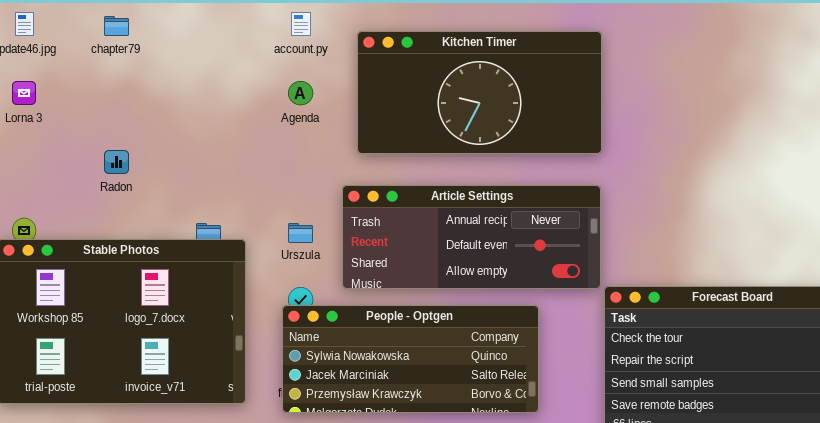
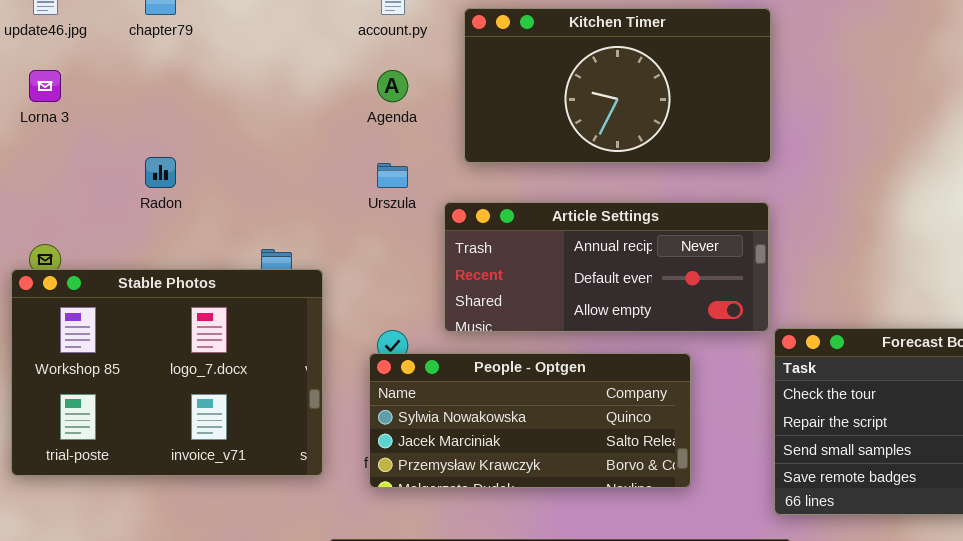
Urszula: [288,223,313,243] -> [377,163,408,188], moved

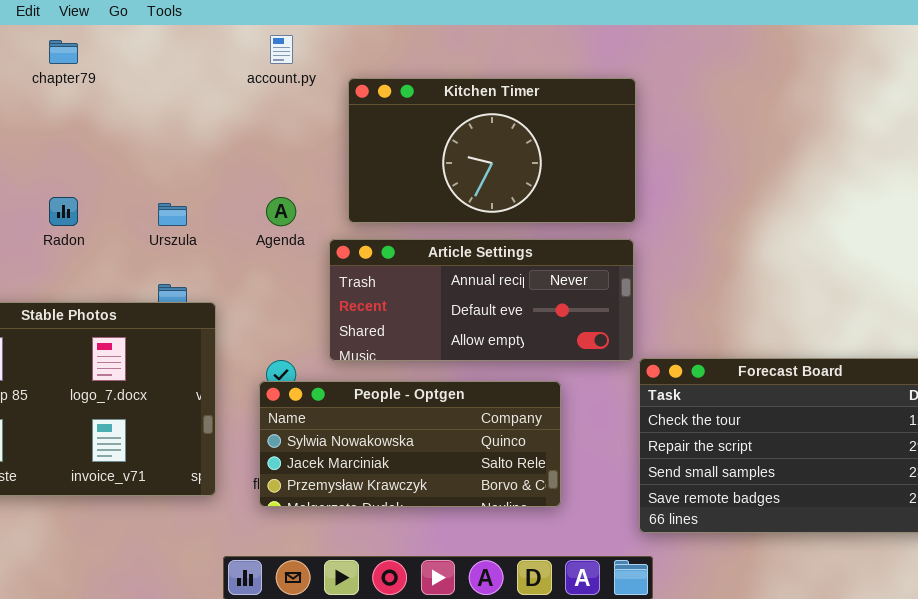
Kitchen Timer: [464,8,771,163] -> [348,78,636,223], moved
Agenda: [377,70,408,102] -> [266,197,296,226], moved
Urszula: [377,163,408,188] -> [158,203,187,226], moved

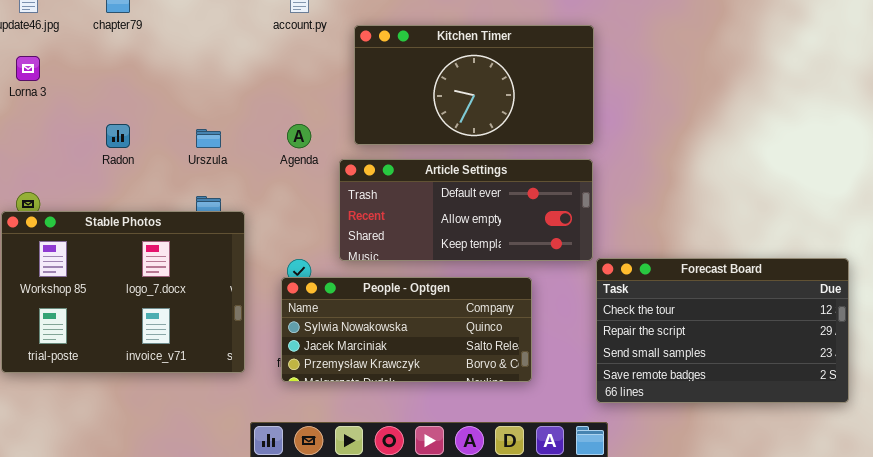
Article Settings: [329,239,634,361] -> [339,159,593,261], scrolled down 1 row

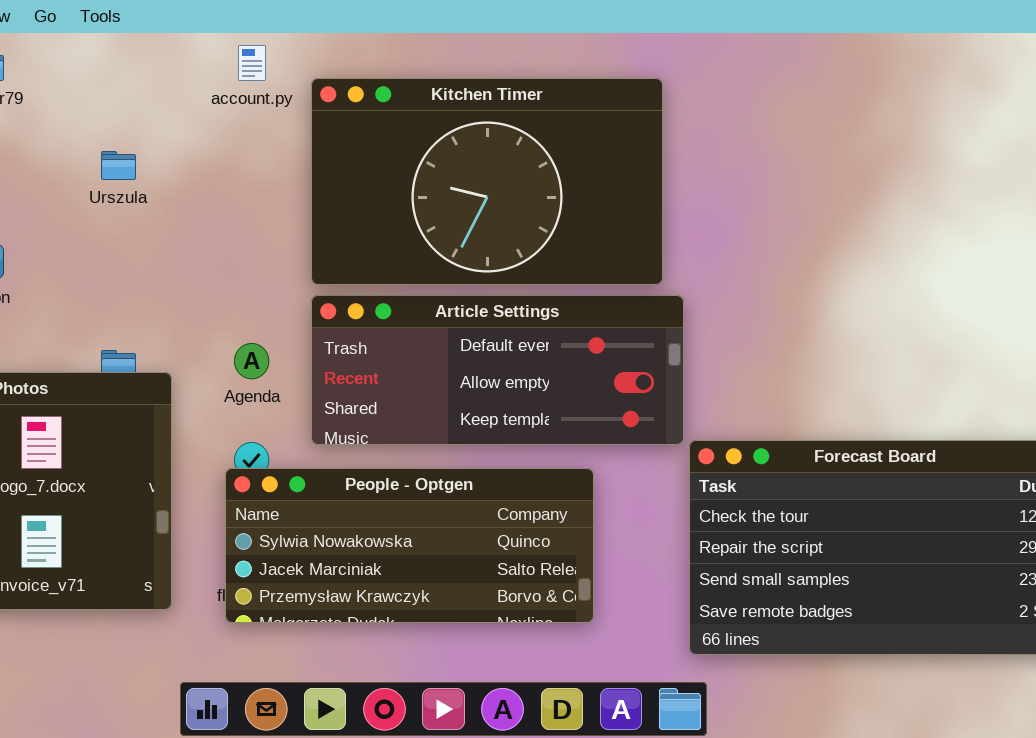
Kitchen Timer: [354,25,594,145] -> [311,78,663,285], moved, resized
Agenda: [287,124,311,148] -> [234,343,269,379], moved
Urszula: [196,129,221,148] -> [101,151,136,180], moved

